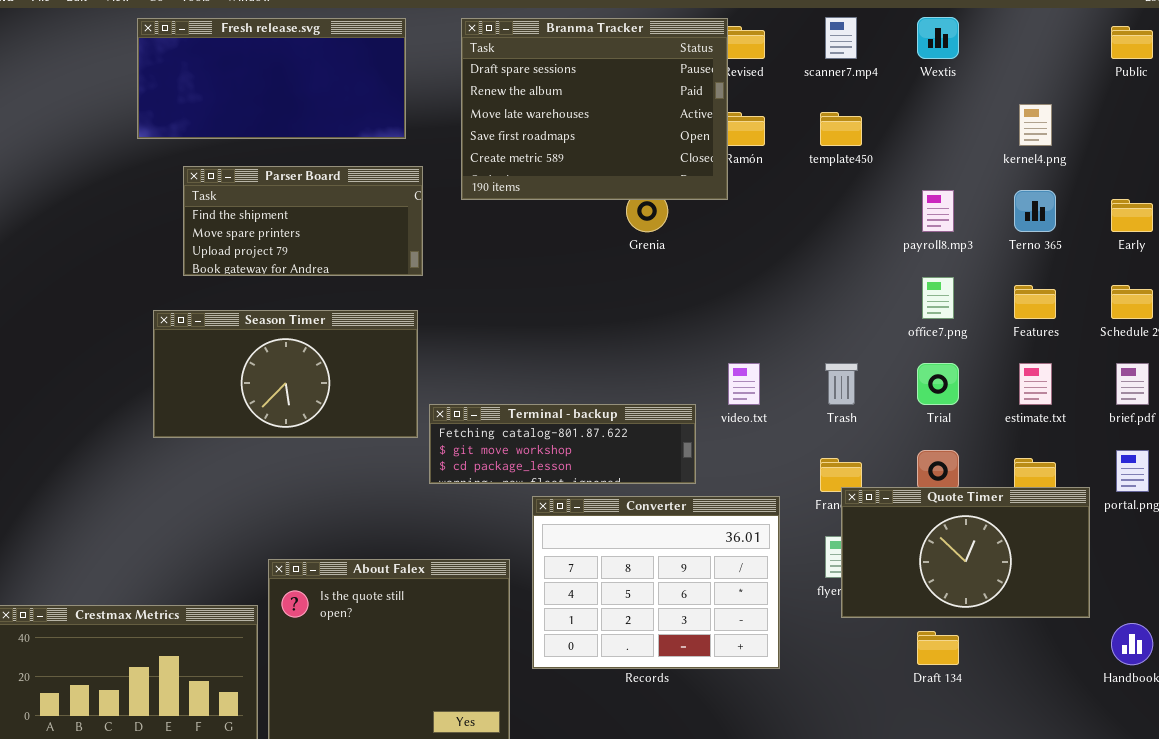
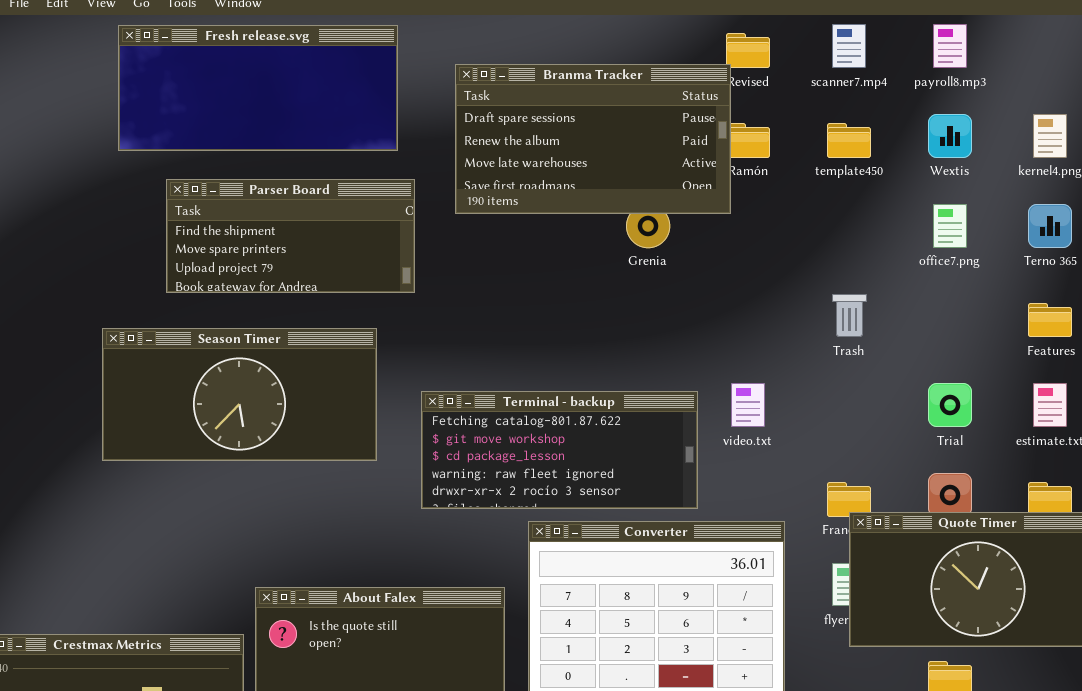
Wextis: [917,17,959,59] -> [928,114,972,158], moved
Branma Tracker: [461,18,728,200] -> [455,64,731,214], resized
payroll8.mp3: [922,190,954,232] -> [933,24,967,68], moved
office7.png: [922,277,954,319] -> [933,204,967,248], moved
Season Timer: [153,310,418,438] -> [102,328,377,461], moved
Trash: [825,363,858,405] -> [832,294,867,337], moved
Terminal - backup: [429,404,696,484] -> [421,391,698,509], resized

